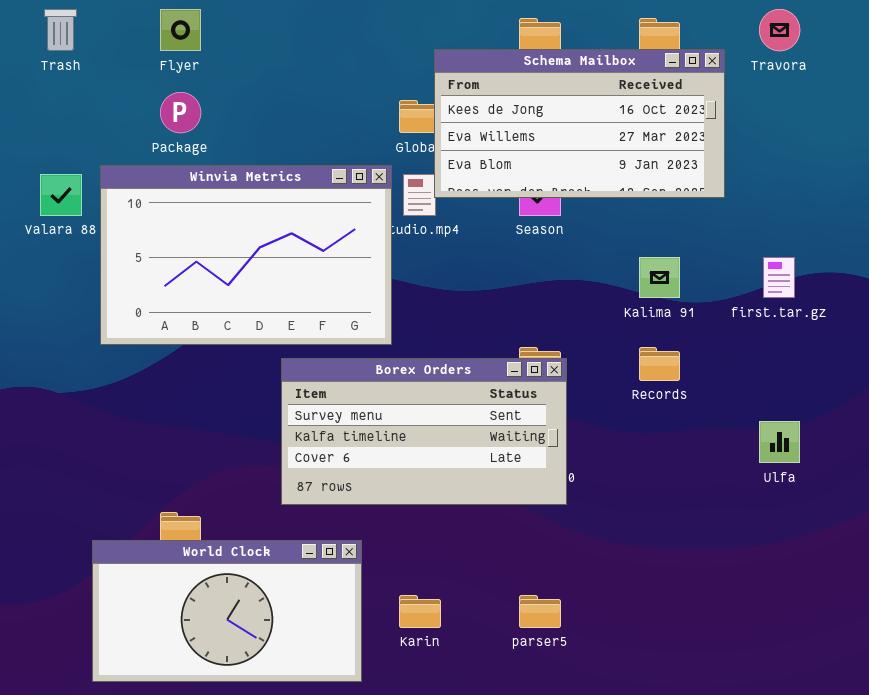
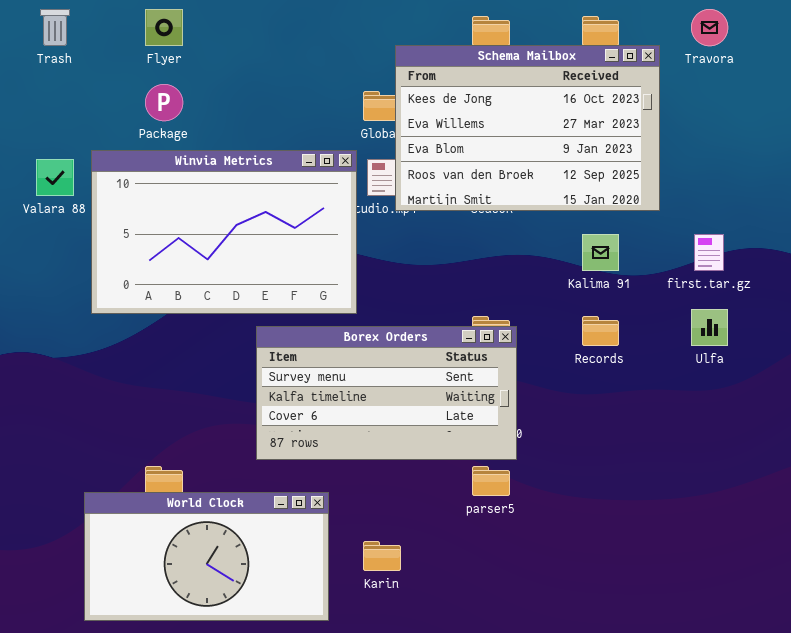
Schema Mailbox: [434,49,725,198] -> [395,45,660,211], resized
Ulfa: [759,421,800,463] -> [691,309,728,346], moved
parser5: [519,595,561,628] -> [472,466,510,496], moved

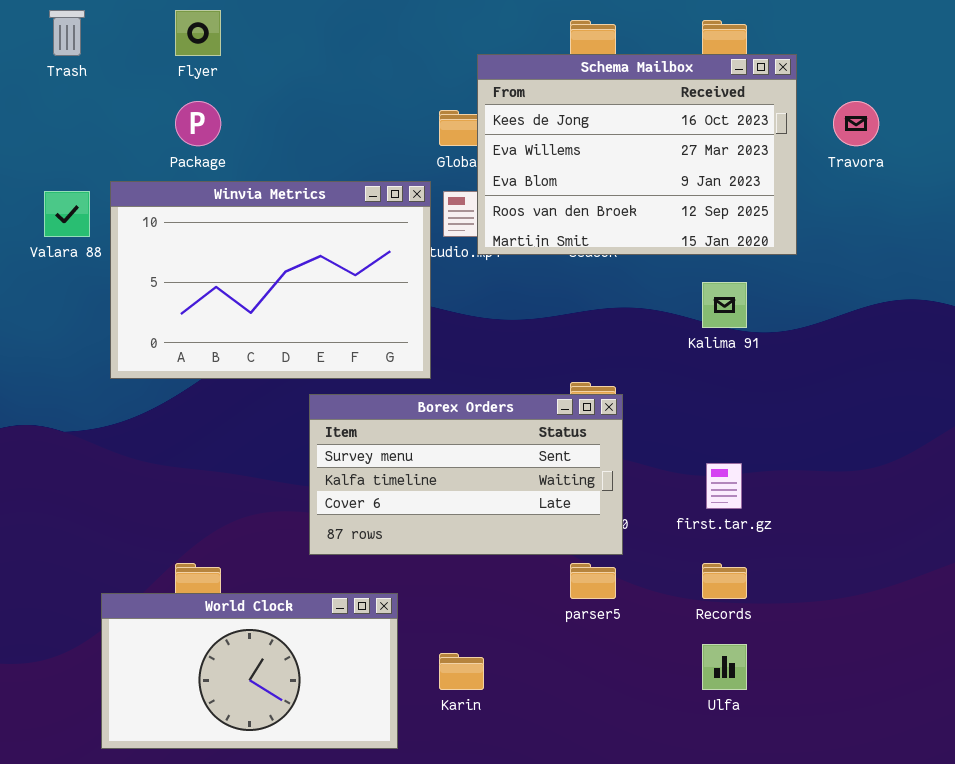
Travora: [691,9,728,46] -> [833,101,879,146], moved
first.tar.gz: [694,234,724,271] -> [706,463,742,509], moved
Ulfa: [691,309,728,346] -> [702,644,747,690], moved
Records: [582,316,619,346] -> [702,563,747,599], moved

